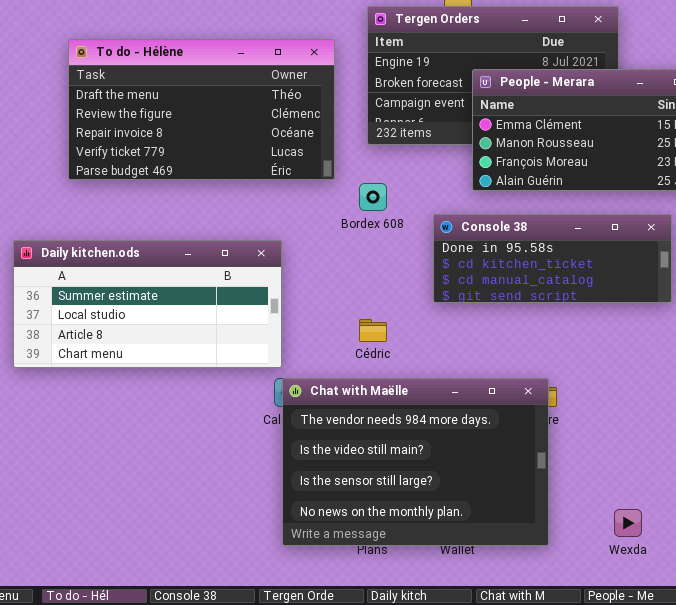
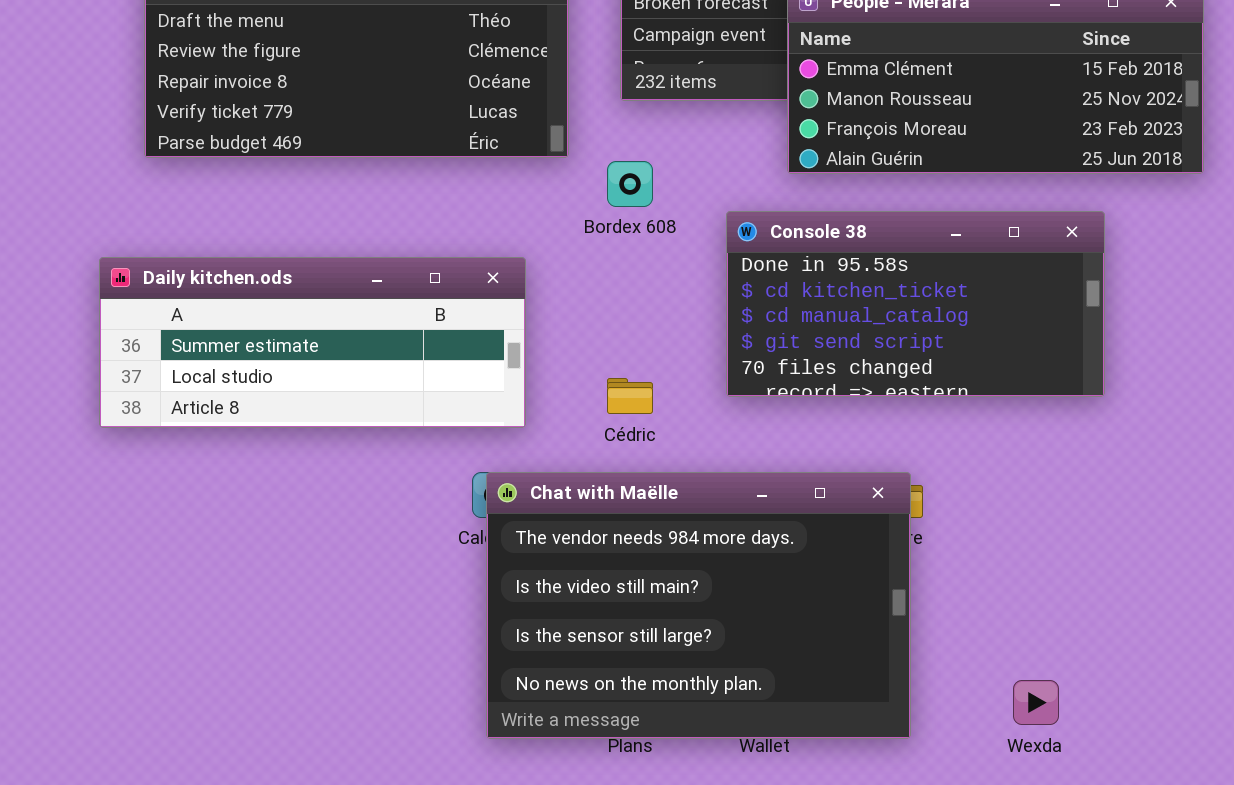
Console 38: [433,214,672,303] -> [726,211,1105,397], resized
Daily kitchen.ods: [13,240,282,368] -> [99,257,526,428], moved, resized

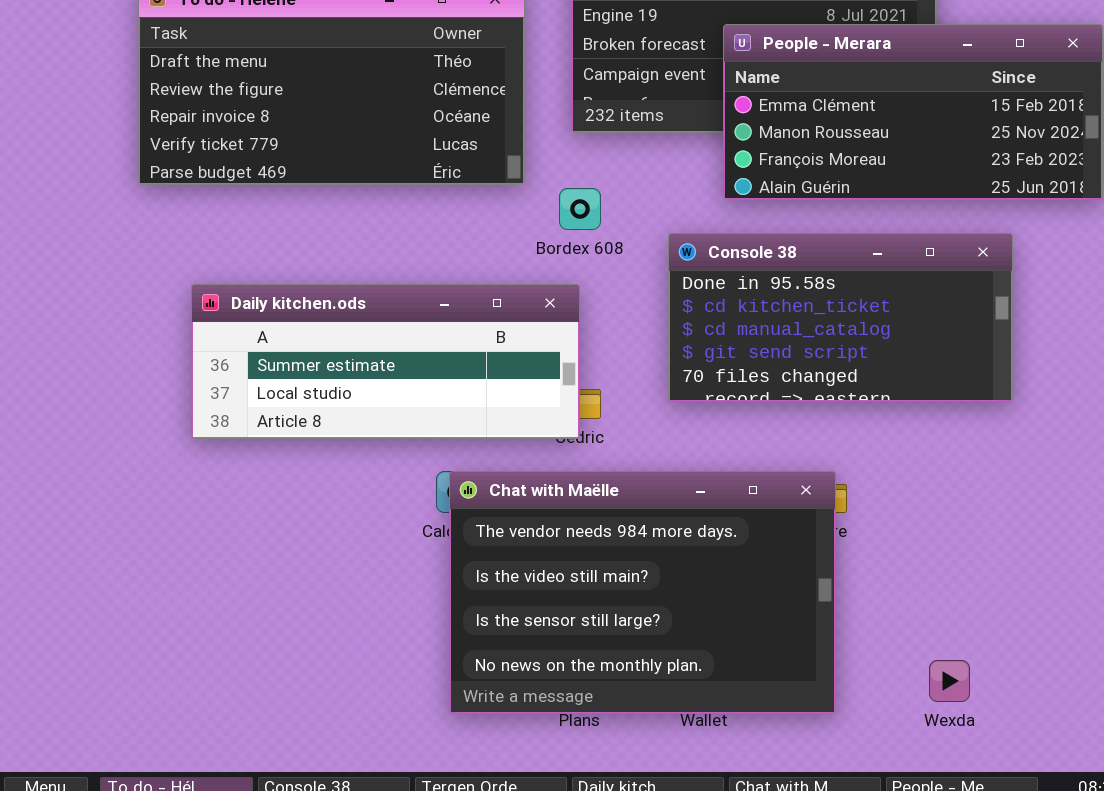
Daily kitchen.ods: [99,257,526,428] -> [191,284,580,439], moved

